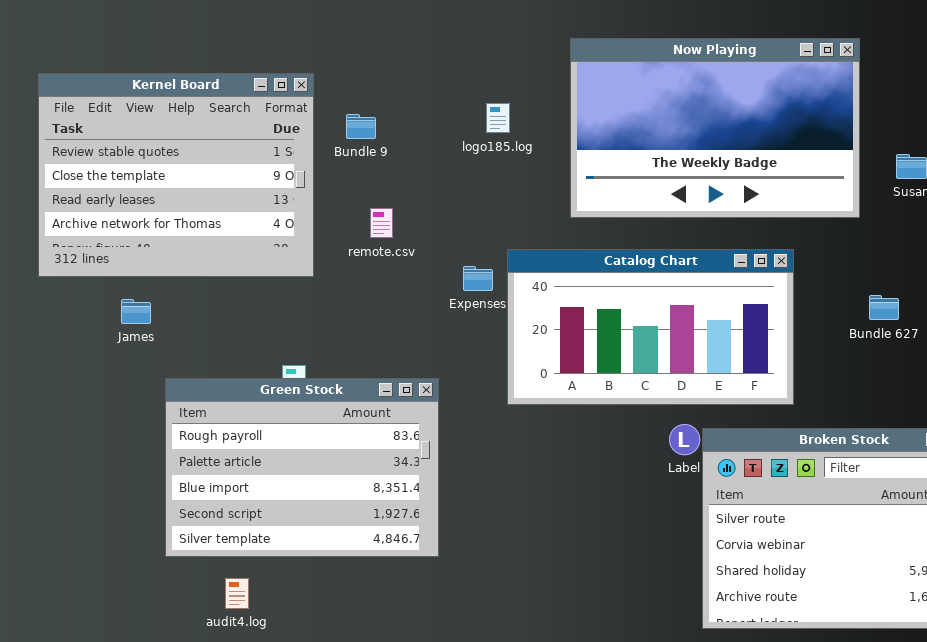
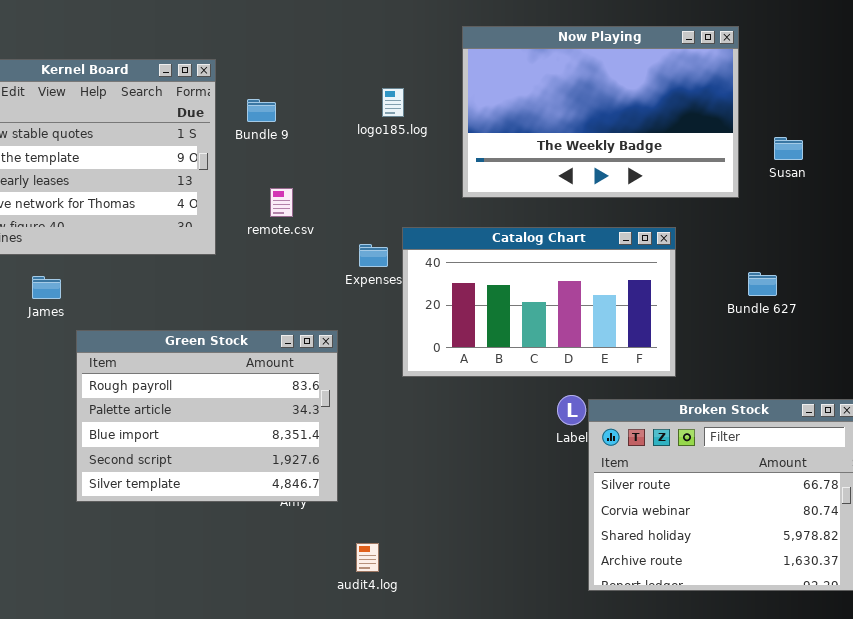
Green Stock: [165,378,439,557] -> [76,330,338,502], moved
audit4.log: [225,578,249,609] -> [356,543,379,572], moved

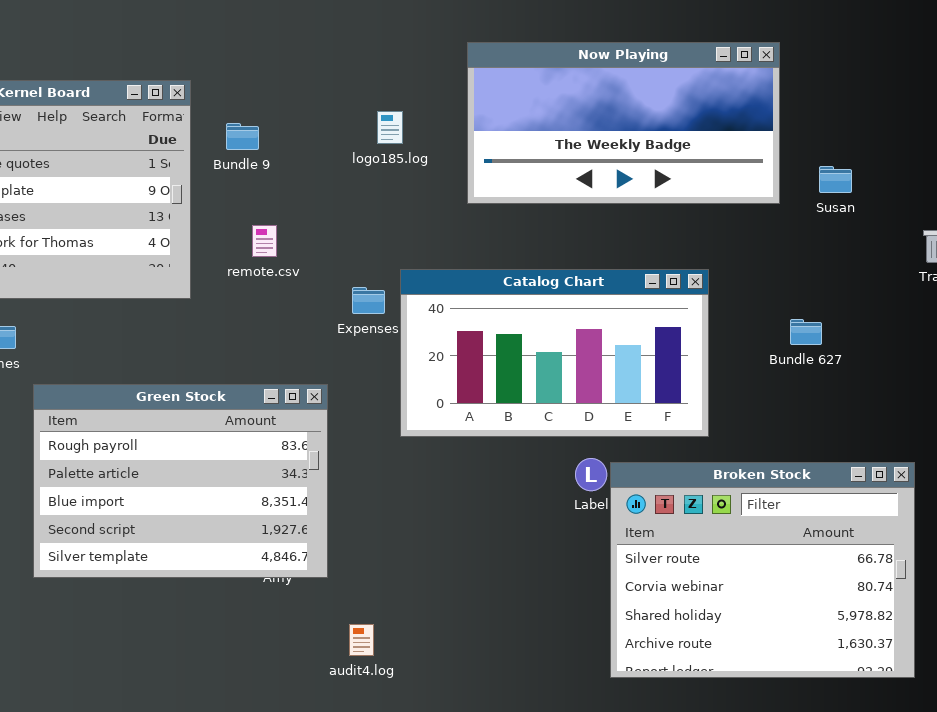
Now Playing: [462,26,739,198] -> [467,42,780,204], resized

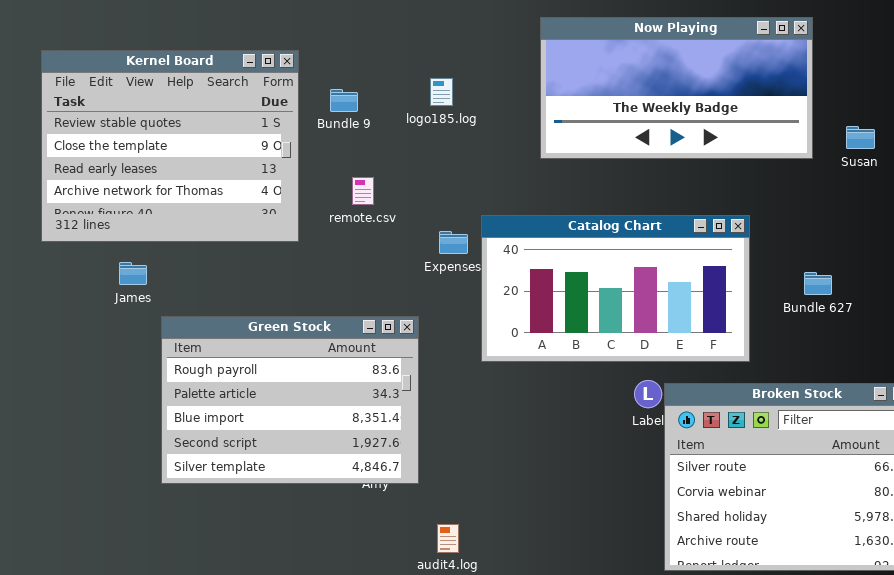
logo185.log: [377,111,403,144] -> [430,78,453,106], moved
Bundle 627: [790,319,822,345] -> [804,272,832,295], moved

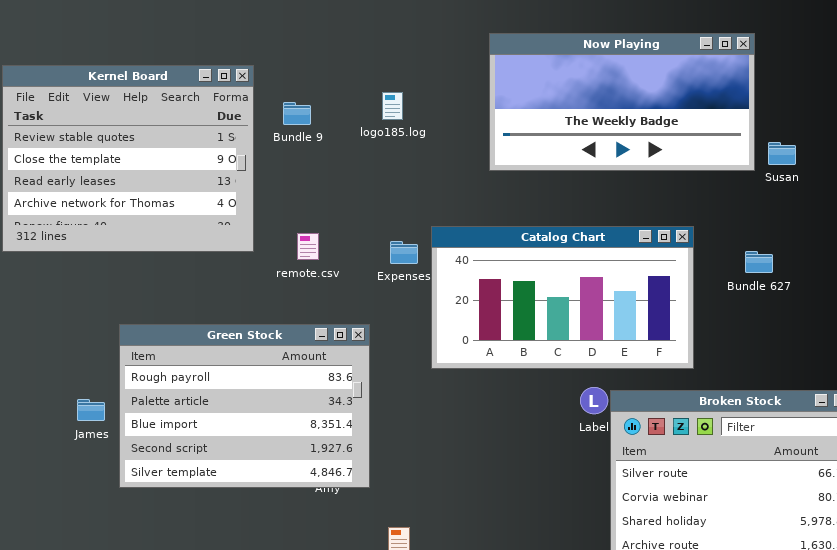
Susan: [846,126,875,149] -> [768,142,796,165], moved
remote.csv: [352,177,374,205] -> [297,233,319,260], moved
James: [119,262,147,285] -> [77,399,105,421], moved
Bundle 627: [804,272,832,295] -> [745,251,773,273], moved

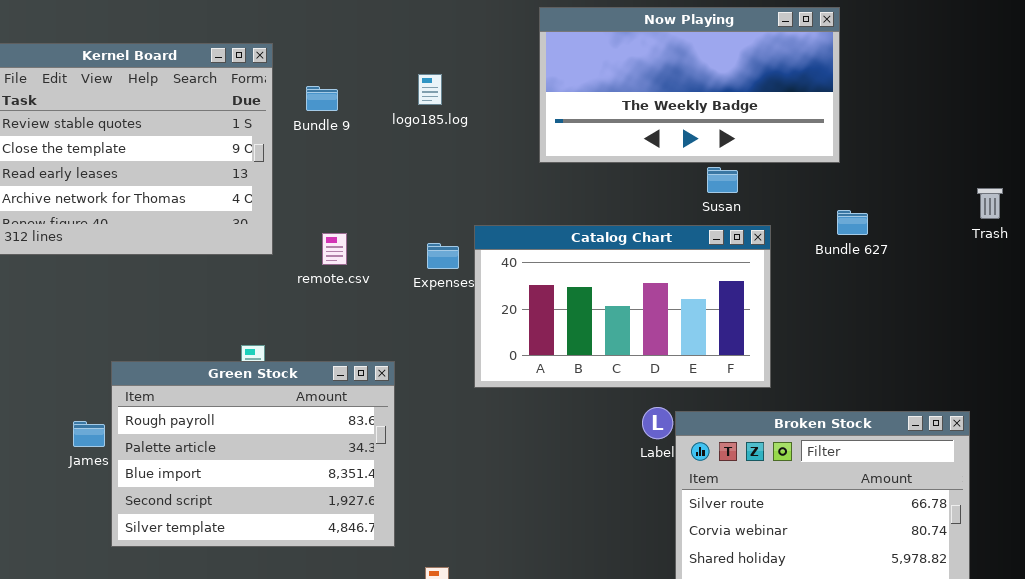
Susan: [768,142,796,165] -> [707,167,738,193], moved
Bundle 627: [745,251,773,273] -> [837,210,868,235], moved
Green Stock: [119,324,370,488] -> [111,361,395,547], moved

